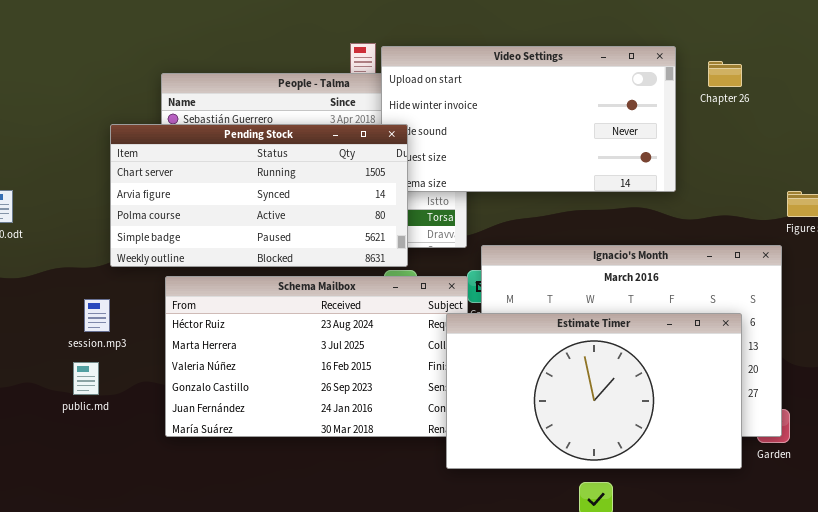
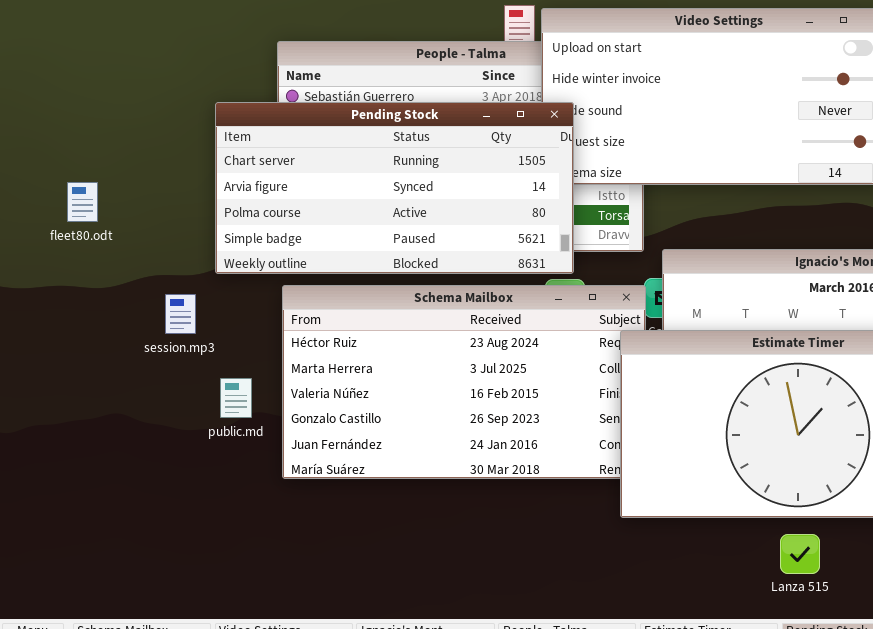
session.mp3: [84,299,110,332] -> [165,294,196,334], moved
public.md: [73,362,99,395] -> [220,378,252,418], moved

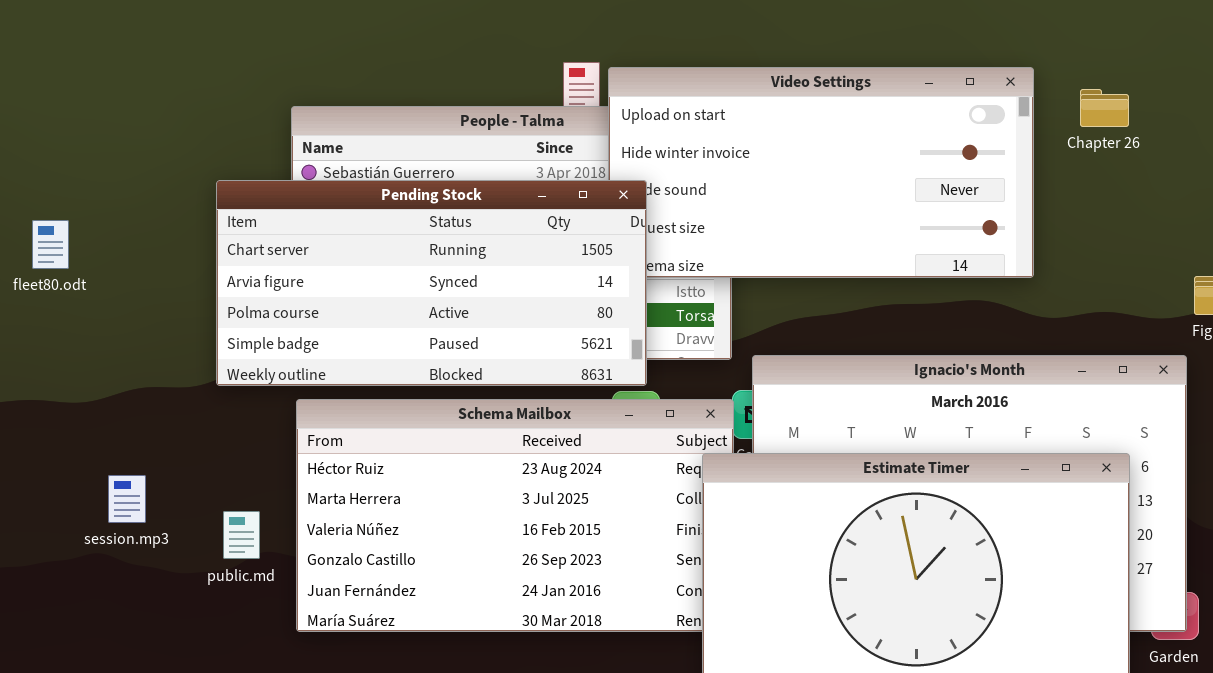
fleet80.odt: [67,182,98,222] -> [32,220,69,269], moved
session.mp3: [165,294,196,334] -> [108,475,146,523], moved

